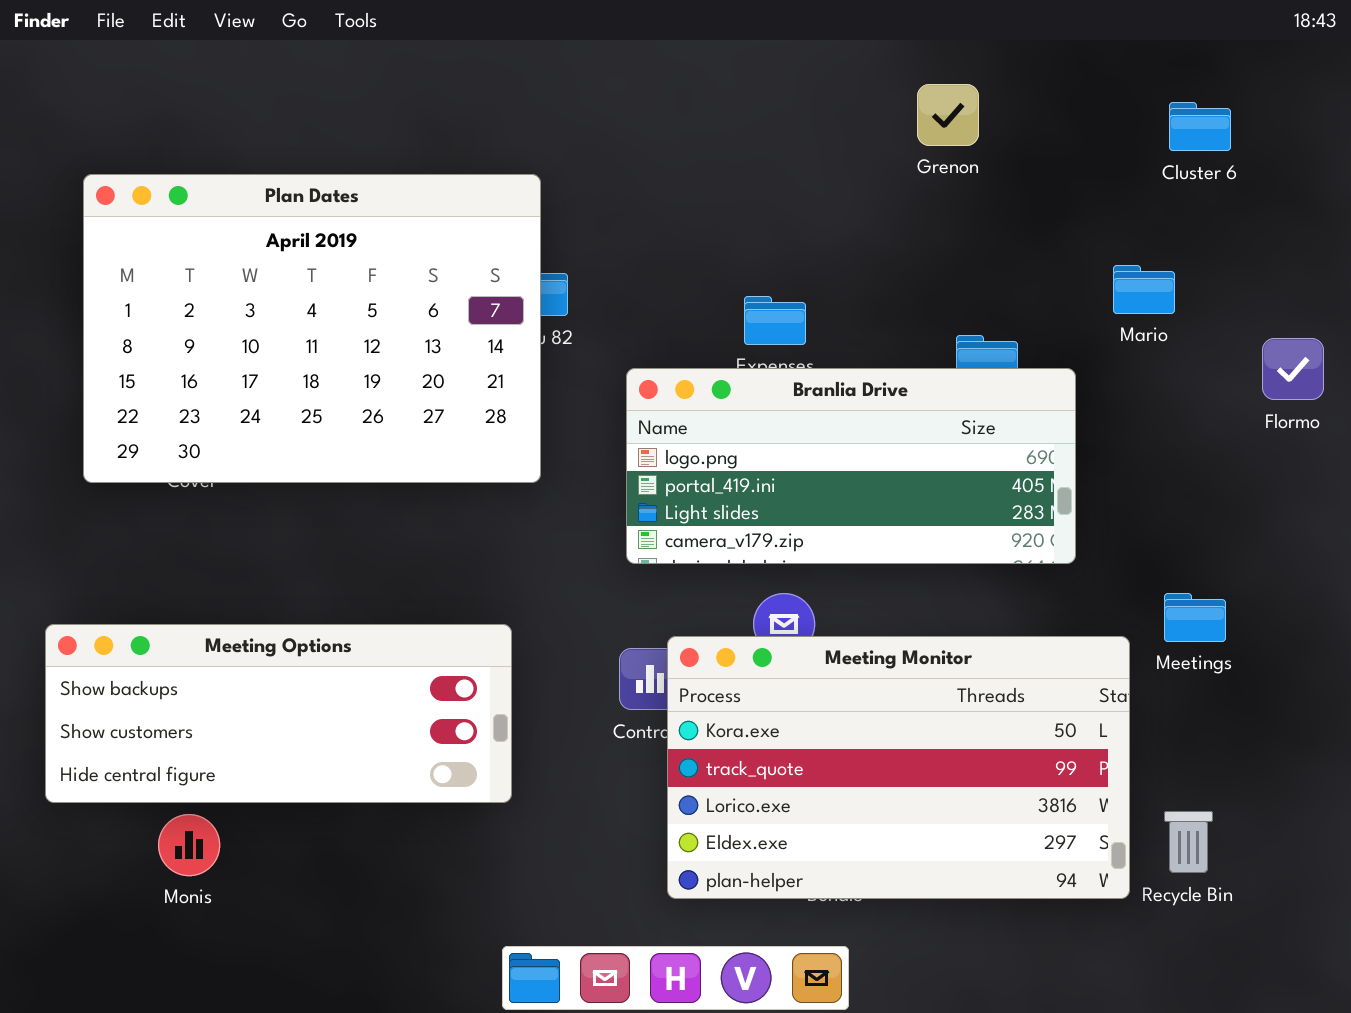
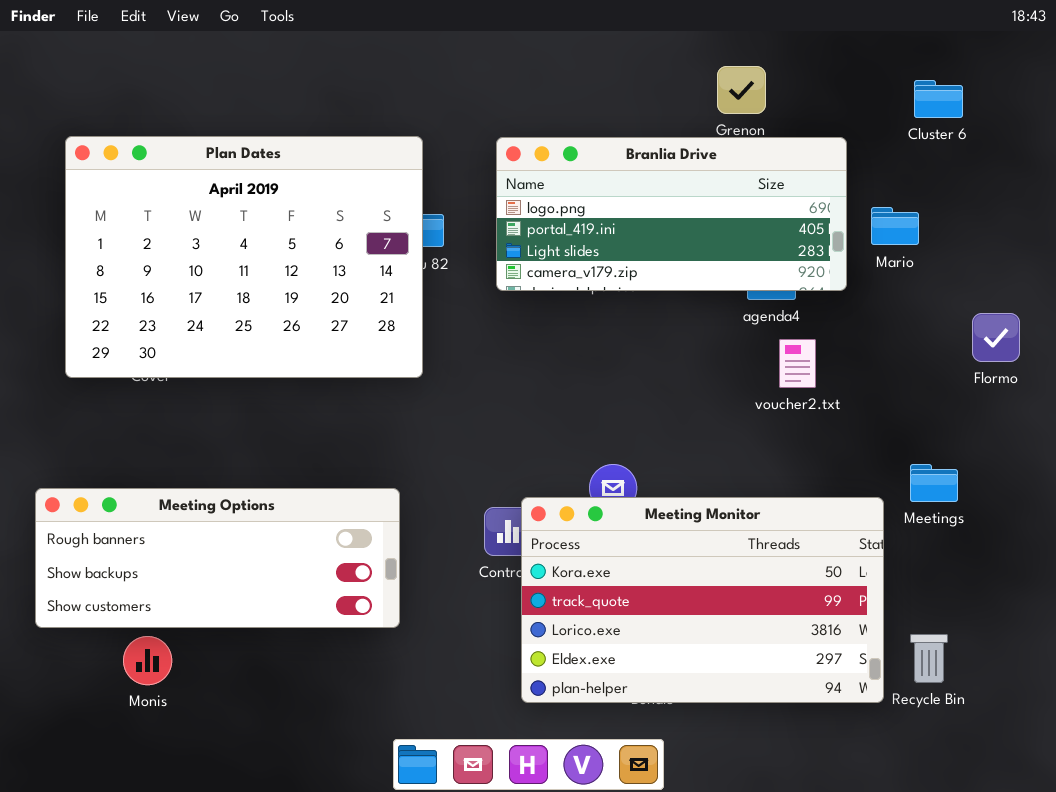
Flormo: [1262,338,1324,400] -> [972,313,1020,362], moved
Branlia Drive: [626,368,1076,564] -> [496,137,847,291], moved
Meeting Options: [45,624,512,803] -> [35,488,400,628], scrolled up 1 row

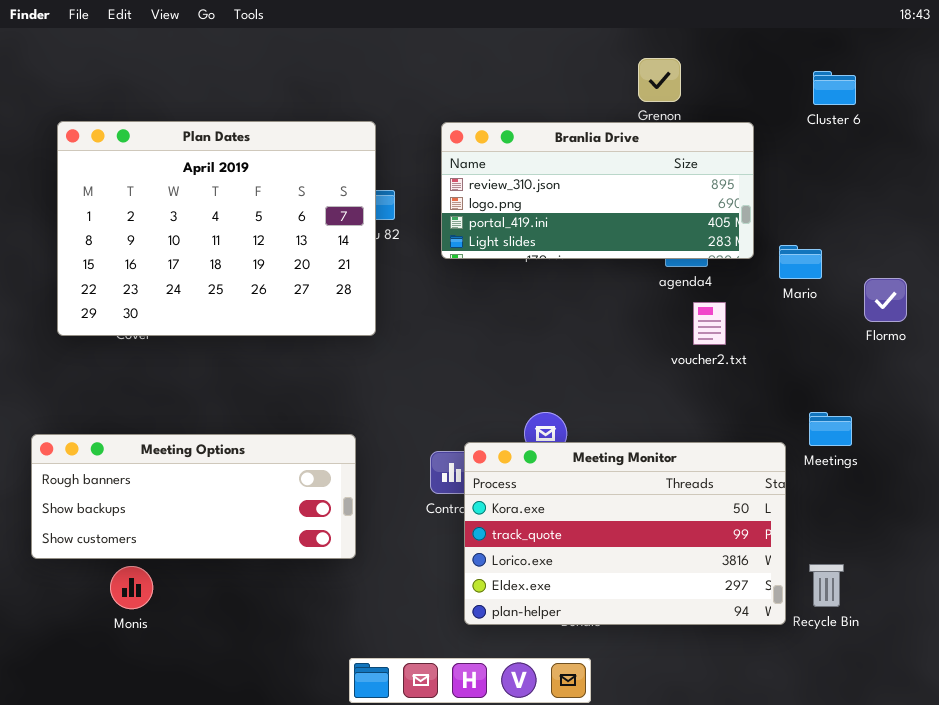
Branlia Drive: [496,137,847,291] -> [441,122,754,259], scrolled up 1 row
Mario: [871,207,919,245] -> [779,245,822,279], moved

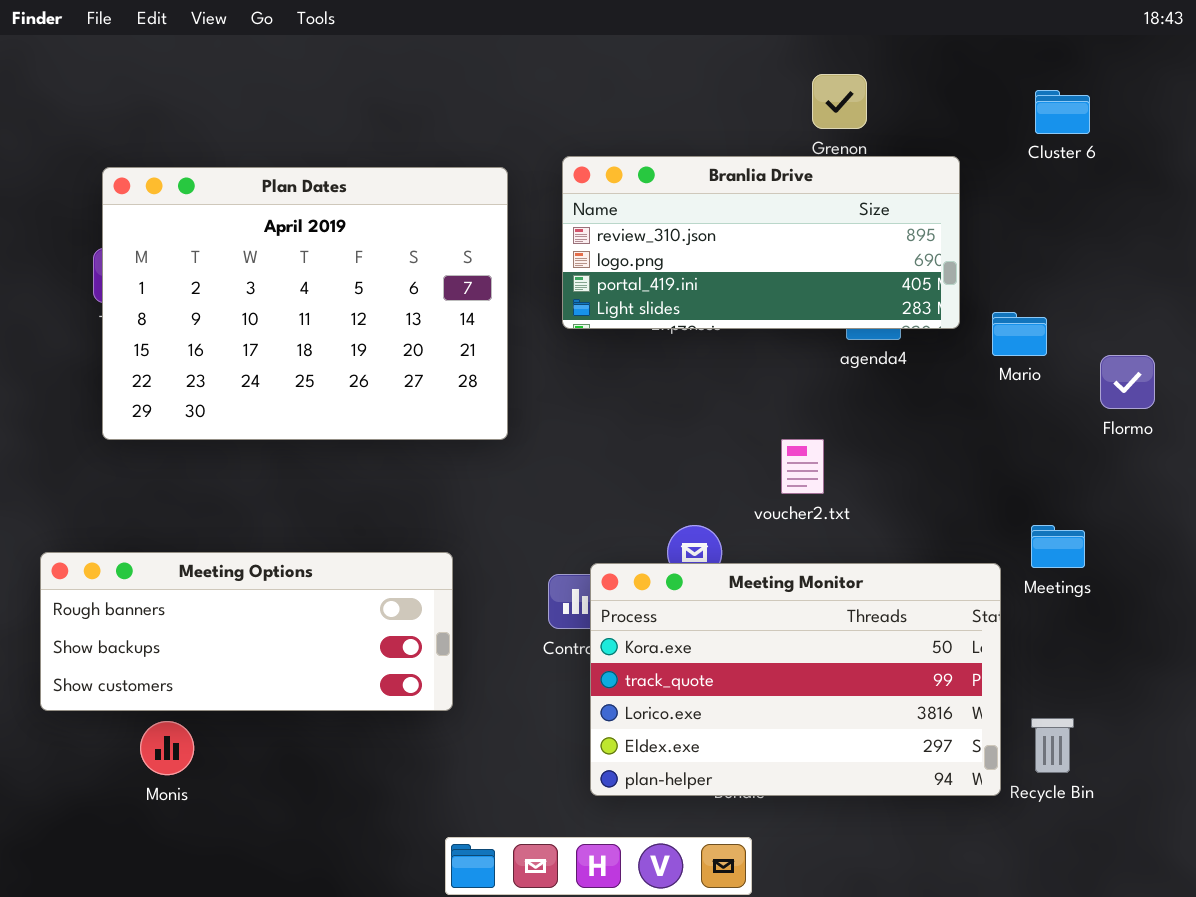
Plan Dates: [57,121,376,336] -> [102,167,508,440], moved
voucher2.txt: [693,302,726,345] -> [781,439,824,494], moved

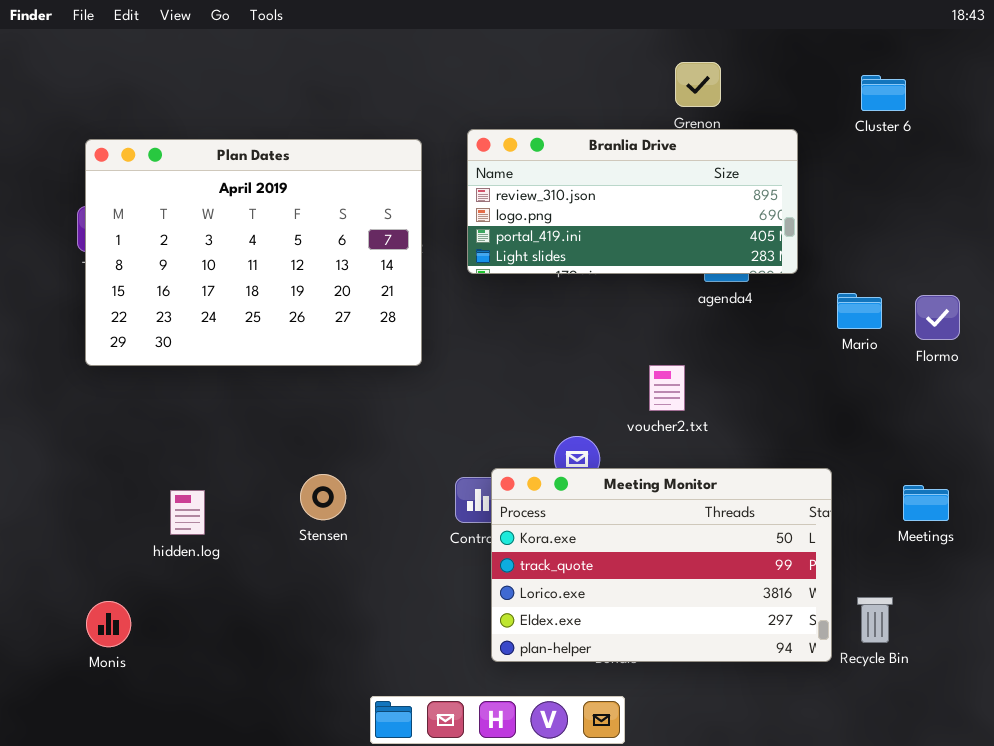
Mario: [992,312,1047,356] -> [837,293,882,329], moved
Meetings: [1031,525,1085,568] -> [903,485,949,521], moved
Meeting Options: [40,552,453,711] -> none, closed
Monis: [140,721,194,775] -> [86,601,131,647], moved

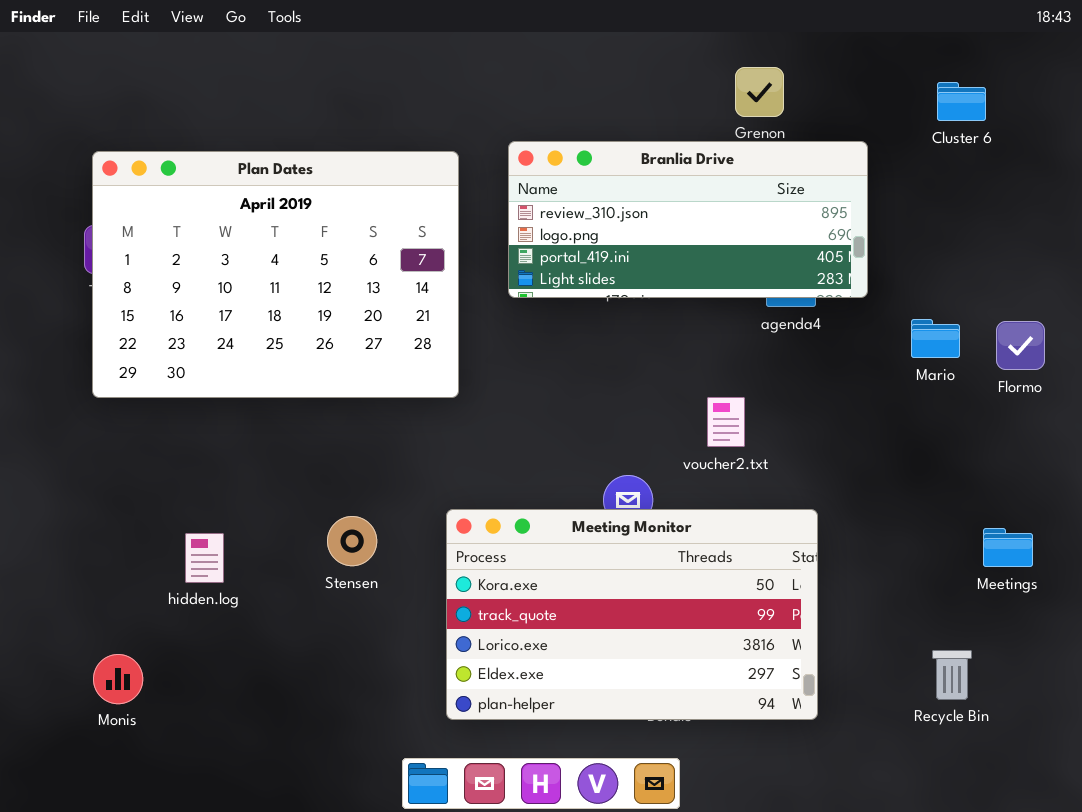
Meeting Monitor: [491,468,832,662] -> [446,509,818,720], moved

